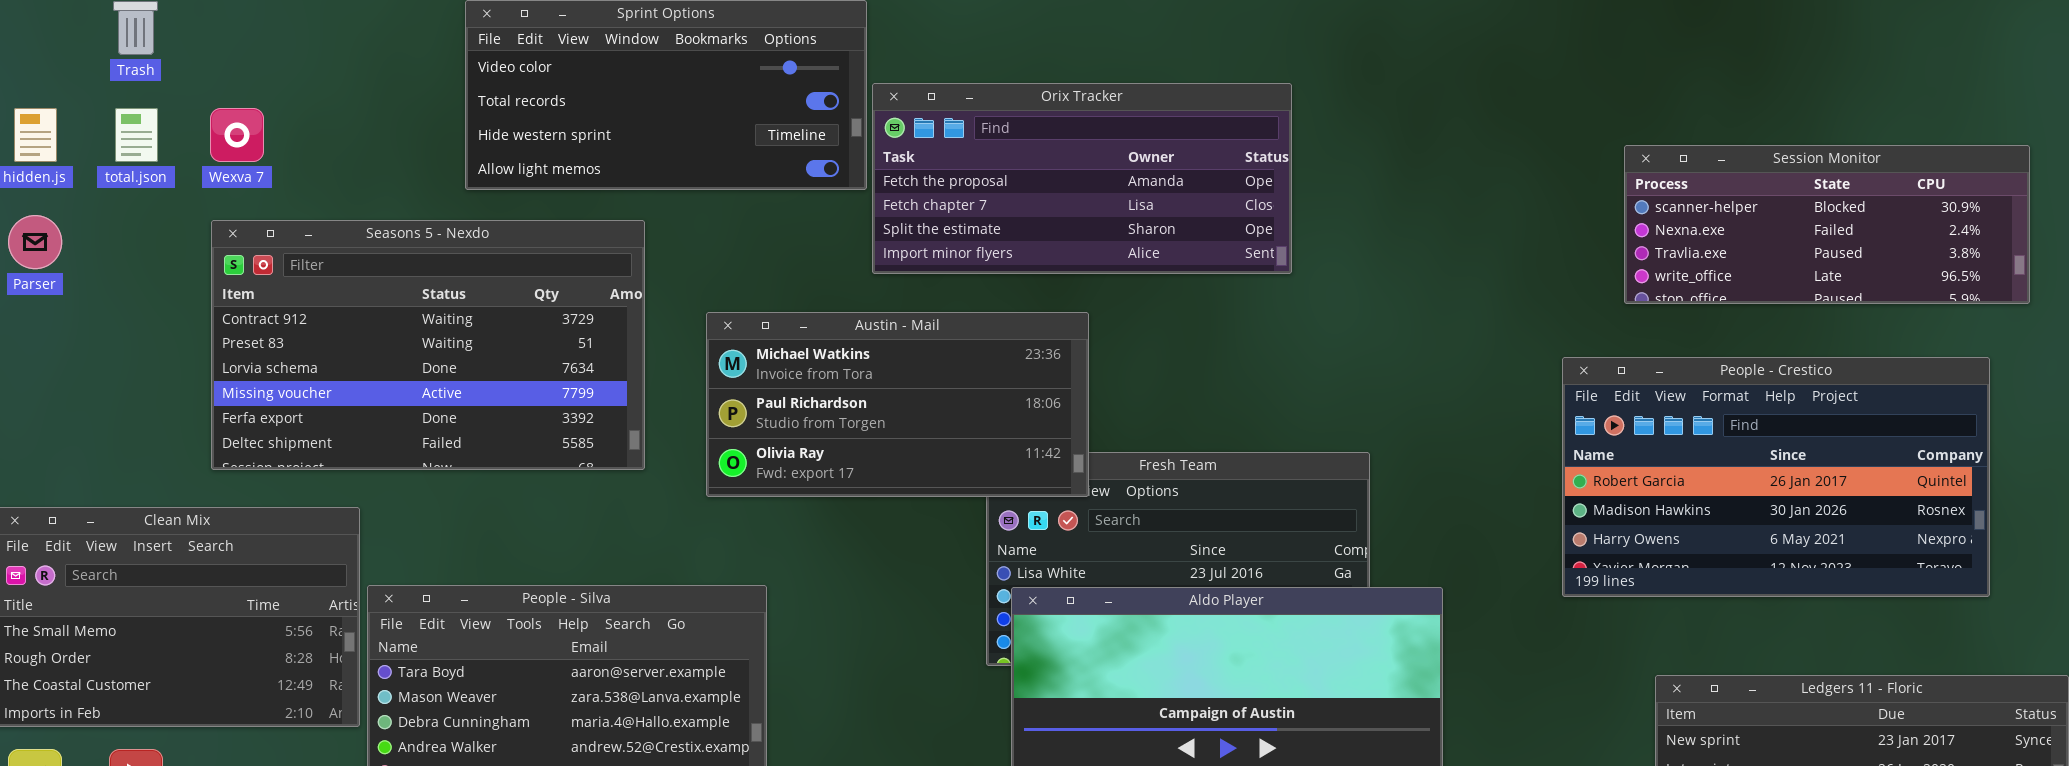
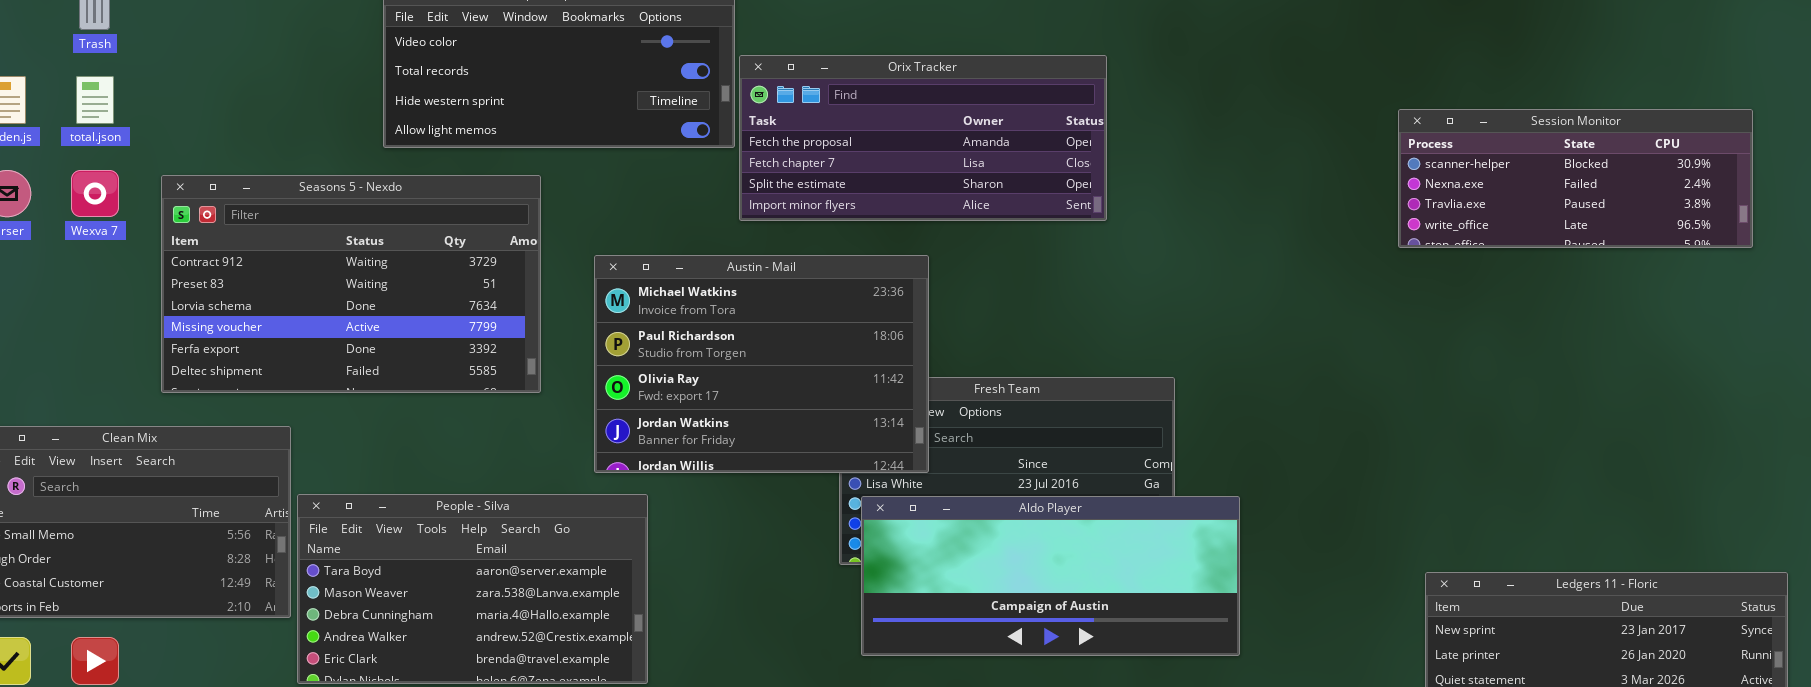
Wexva 7: [210,108,264,162] -> [71,170,119,217], moved
Austin - Mail: [706,312,1089,497] -> [594,255,929,473], resized
People - Crestico: [1562,357,1990,597] -> none, closed

